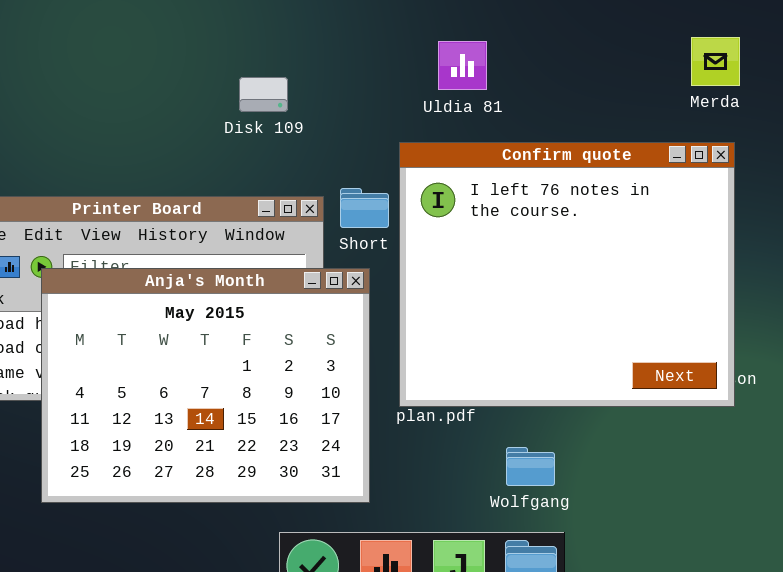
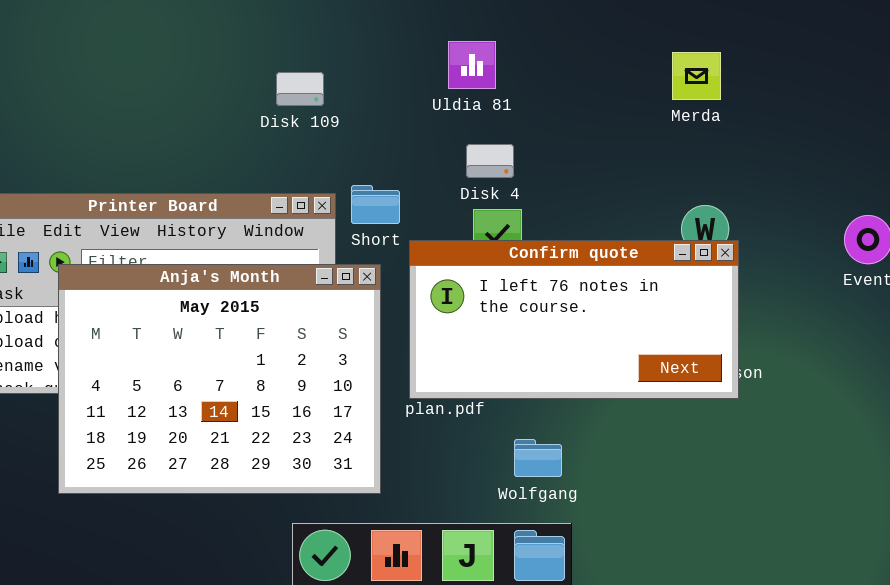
Merda: [691,37,740,86] -> [672,52,721,100], moved
Disk 109: [239,77,288,112] -> [276,72,324,106], moved
Confirm quote: [399,142,735,407] -> [409,240,739,399], resized

